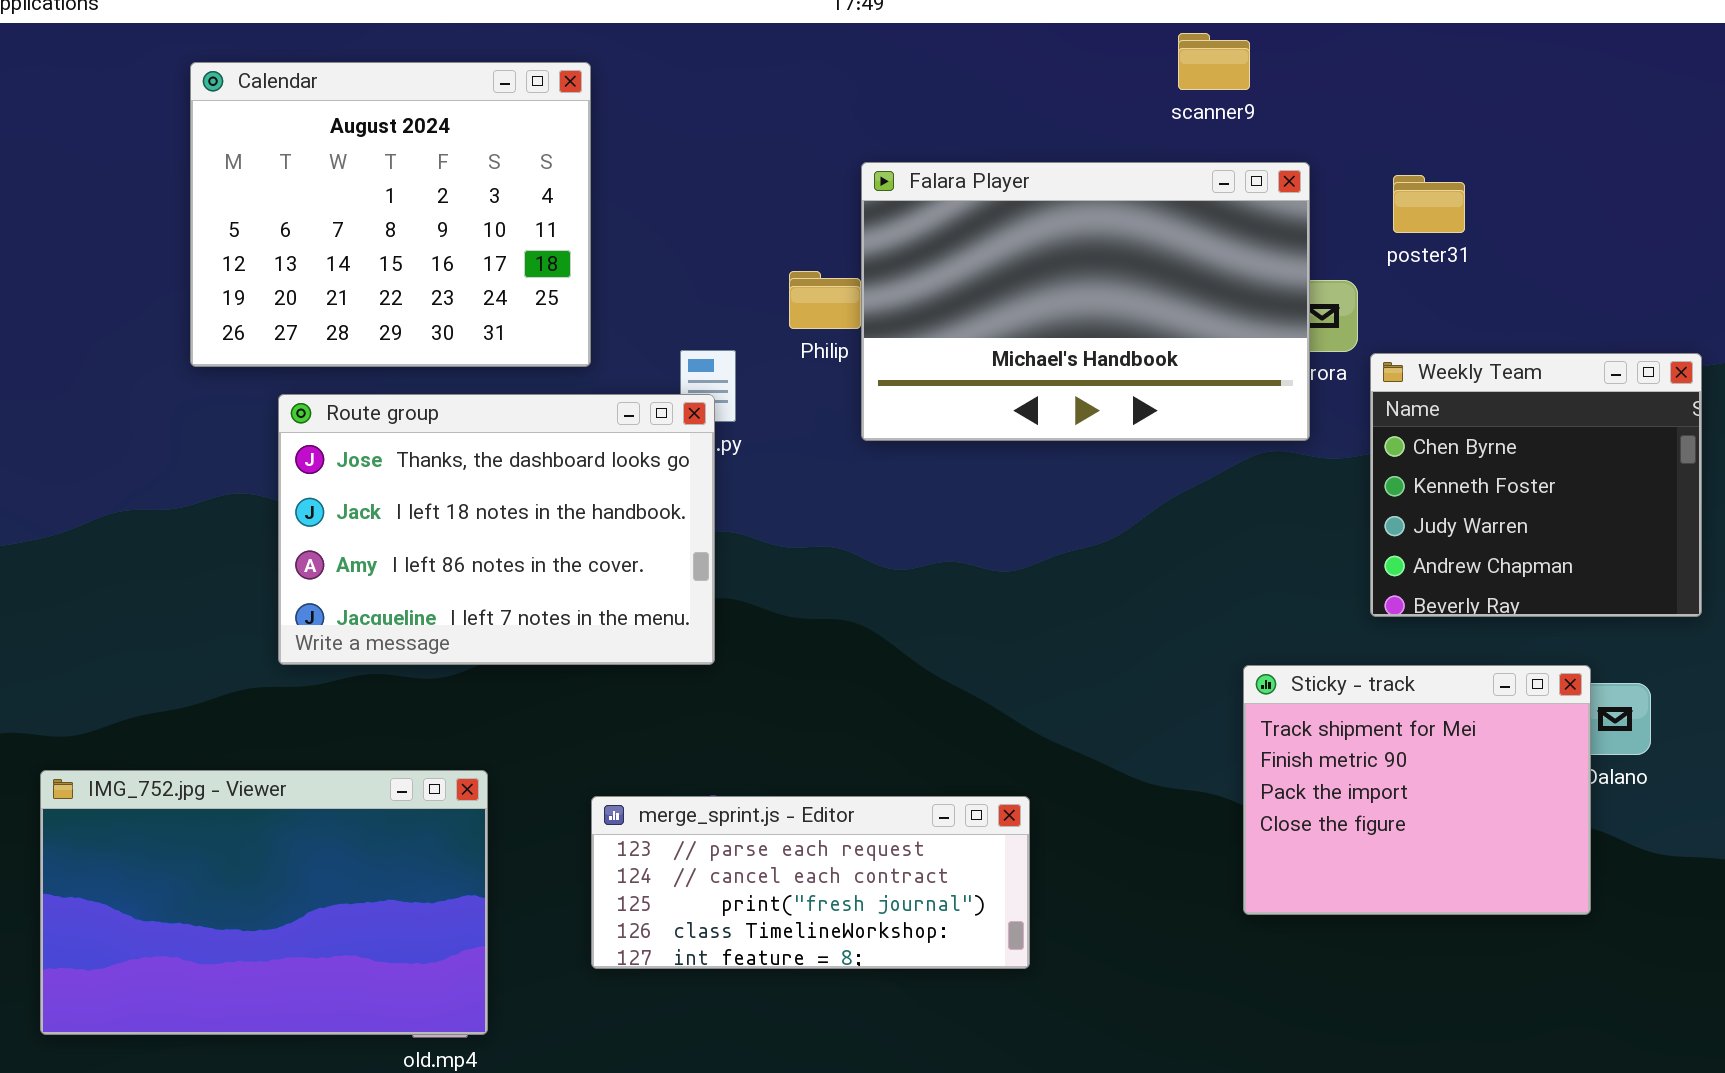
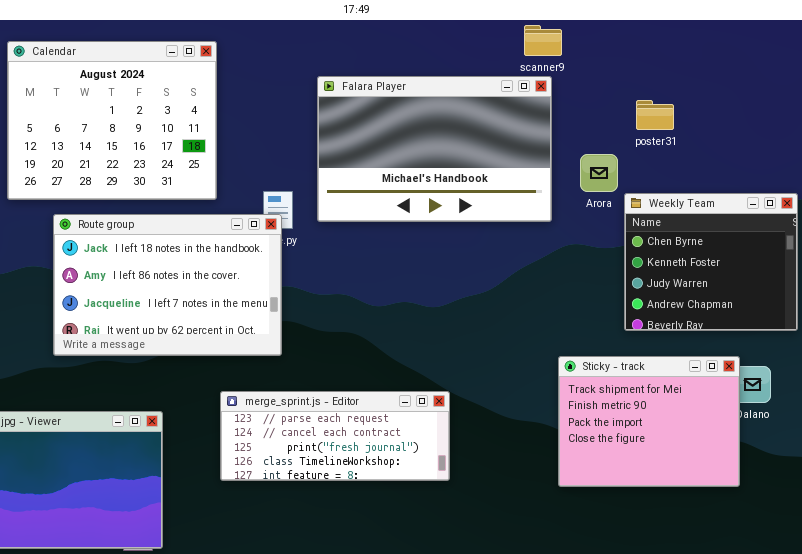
Falara Player: [861,162,1310,441] -> [317,76,552,222], moved
Route group: [278,394,715,665] -> [53,214,282,356], scrolled down 1 row
merge_sprint.js - Editor: [591,796,1030,969] -> [220,391,450,481], moved

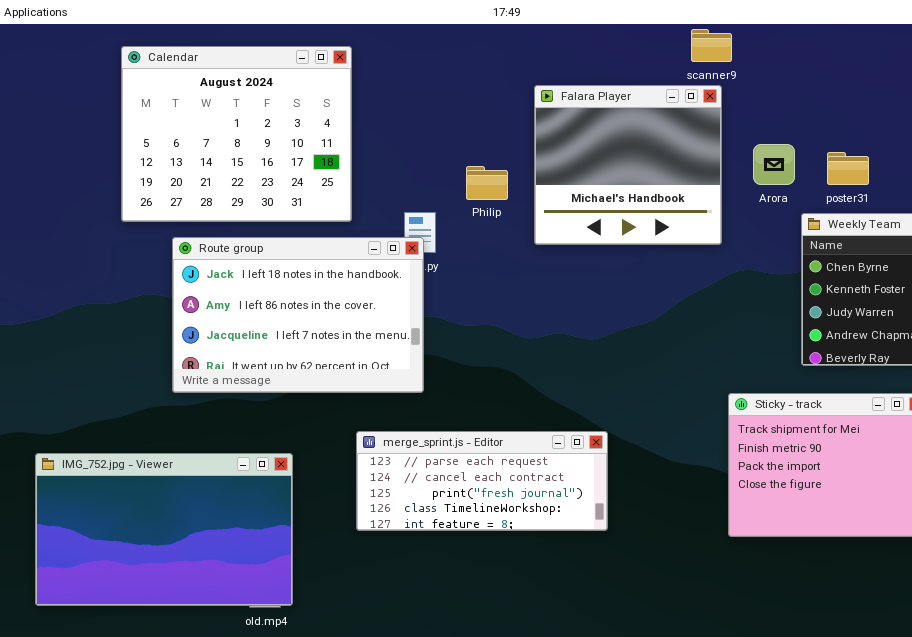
Falara Player: [317,76,552,222] -> [534,85,722,245], resized
poster31: [636,100,674,130] -> [827,152,869,185], moved
Arora: [580,154,618,192] -> [753,144,795,185], moved

